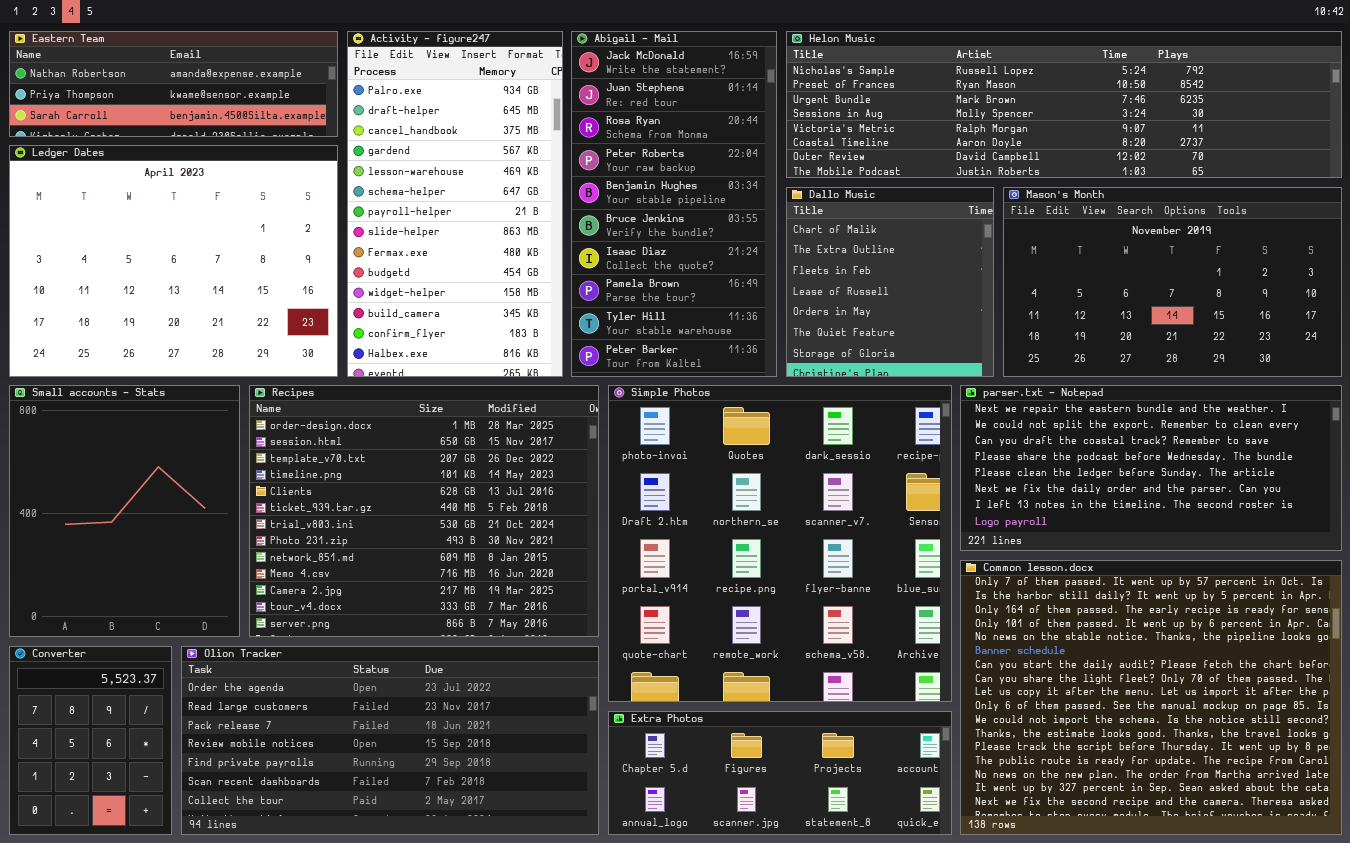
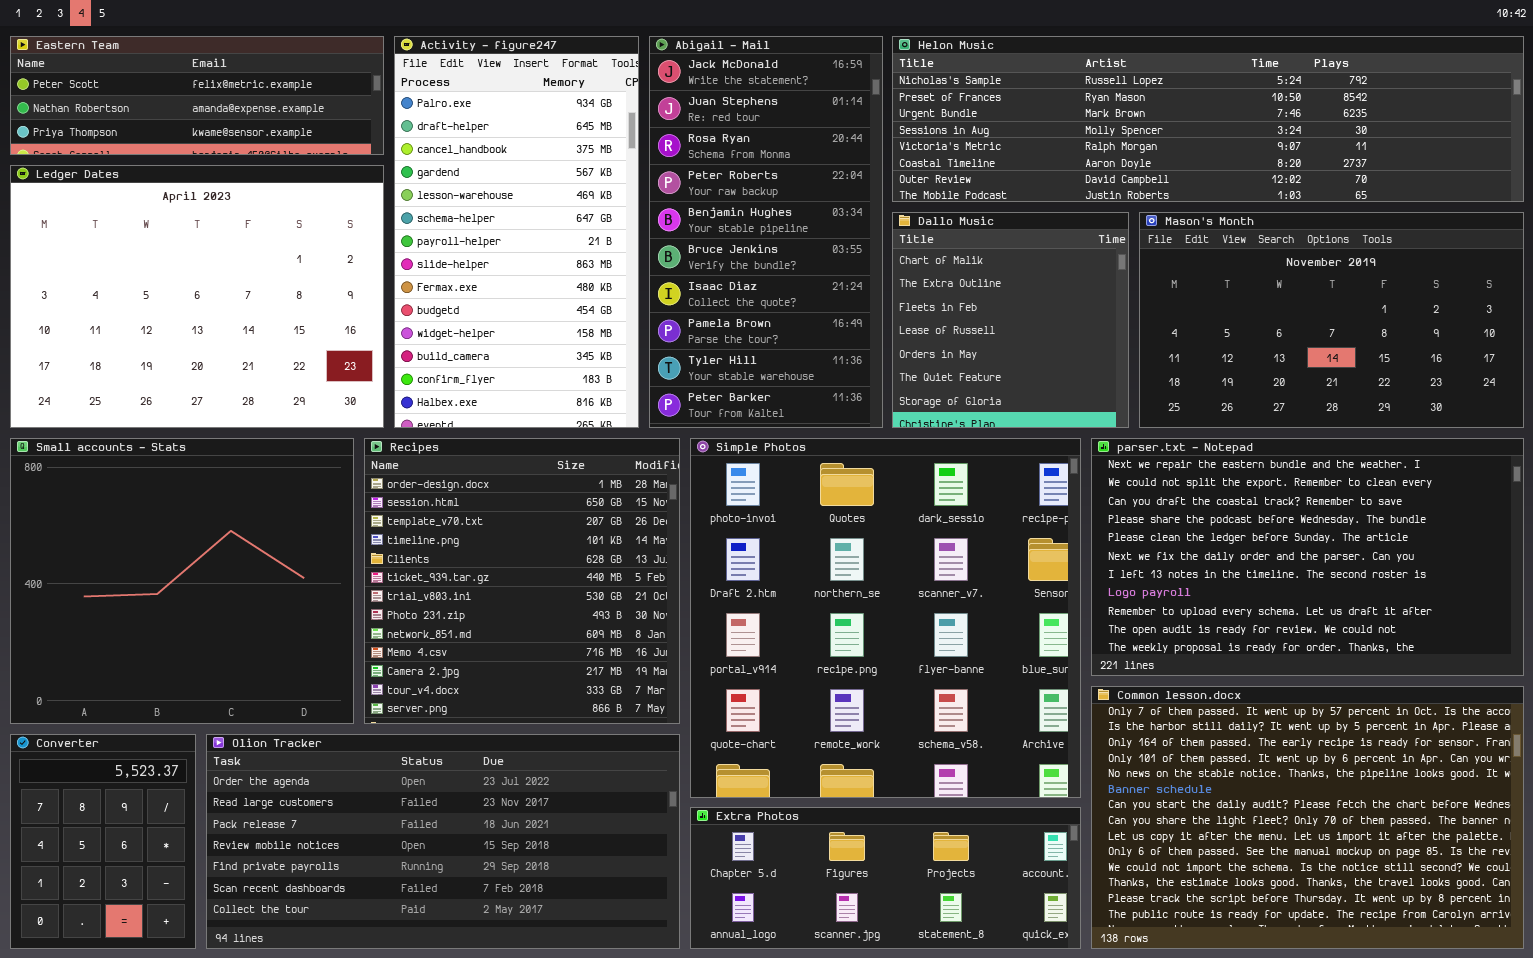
Eastern Team: [9,31,338,137] -> [10,36,384,155], scrolled up 1 row
Small accounts - Stats: [9,385,240,637] -> [10,438,354,724], resized
Recipes: [249,385,599,637] -> [364,438,680,724], resized
parser.txt - Notepad: [960,385,1342,551] -> [1091,438,1524,676], resized
Common lesson.docx: [960,560,1342,835] -> [1091,686,1524,949], resized

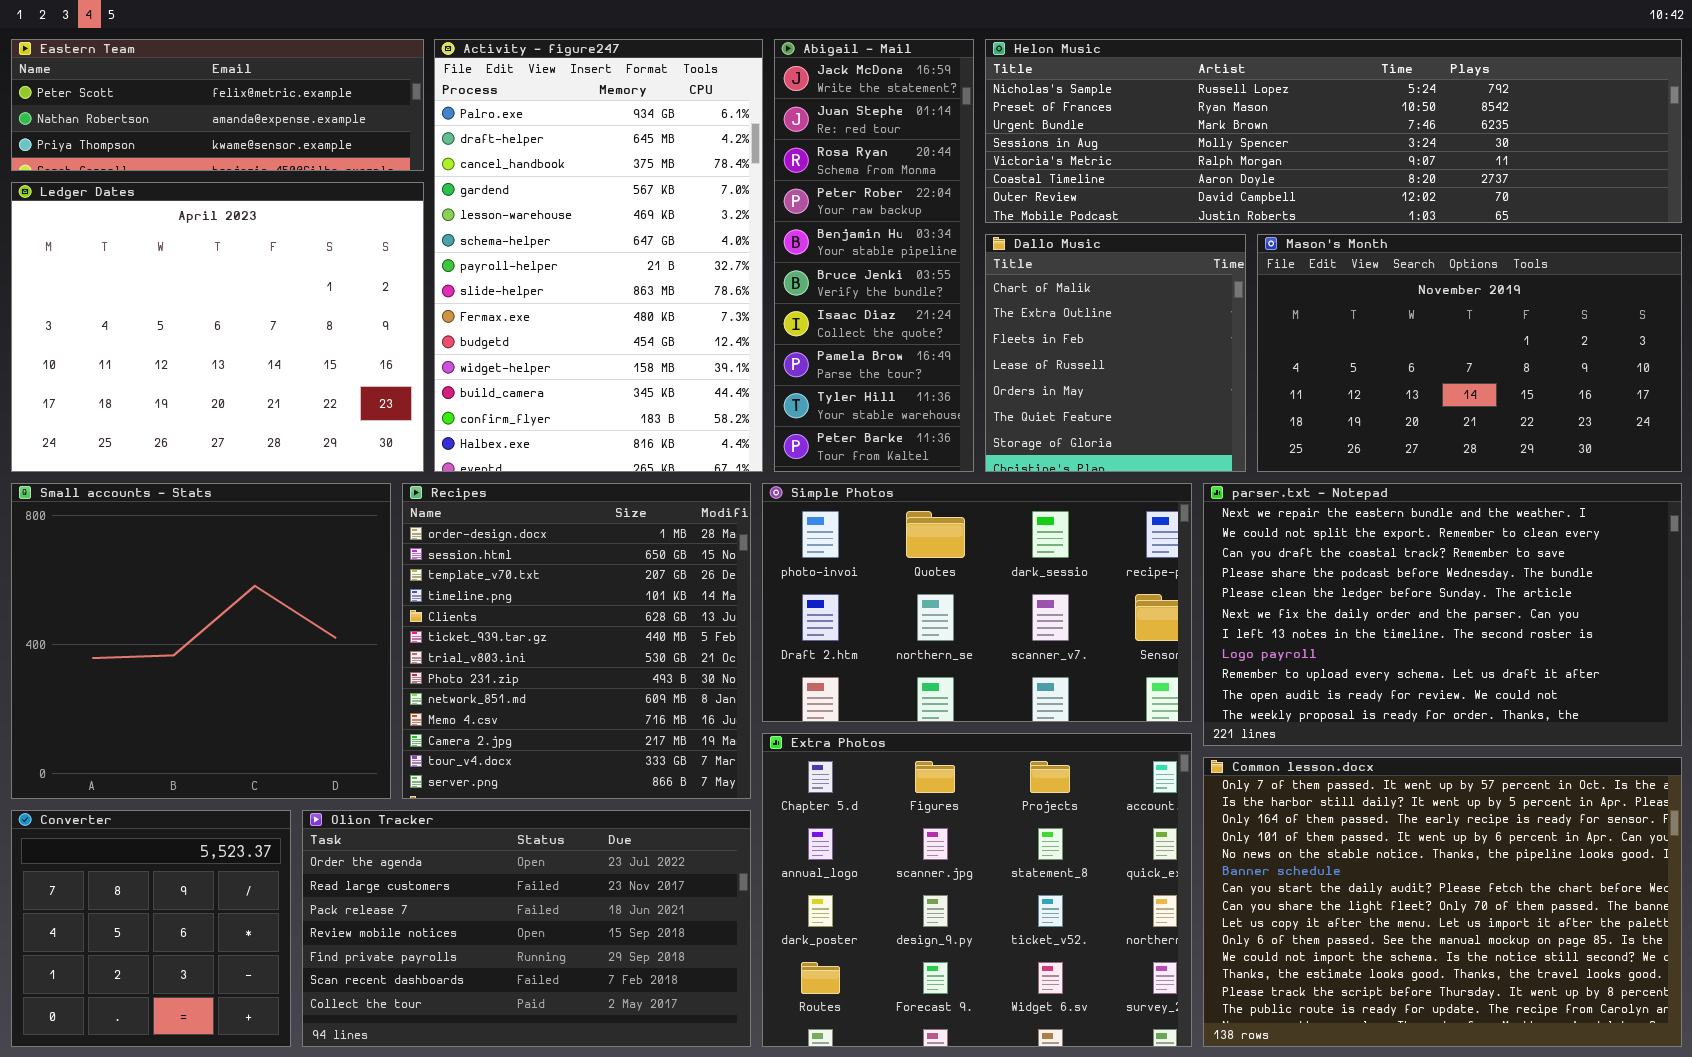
Activity - figure247: [394,36,639,428] -> [434,39,763,472], resized
Abigail - Mail: [649,36,883,428] -> [774,39,974,472], resized
Simple Photos: [690,438,1081,798] -> [762,483,1192,722], resized
Converter: [10,734,196,949] -> [11,810,291,1047], resized
Olion Tracker: [206,734,680,949] -> [302,810,751,1047], resized
Extra Photos: [690,807,1081,949] -> [762,733,1192,1047], resized

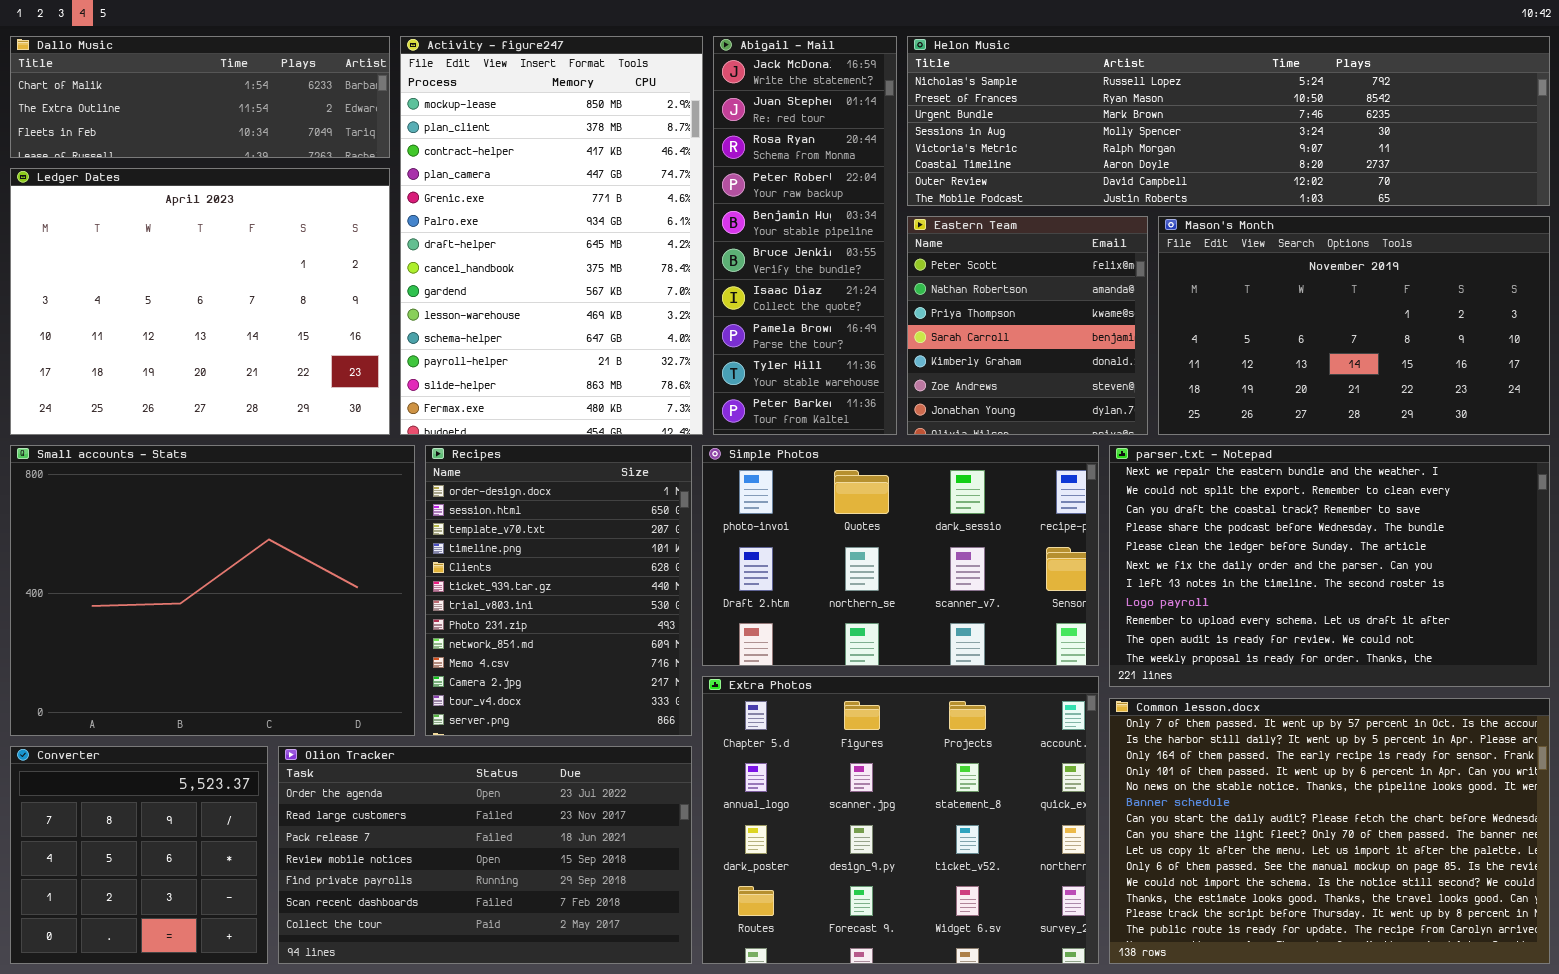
Eastern Team: [11,39,424,171] -> [907,216,1148,435], moved, resized
Activity - figure247: [434,39,763,472] -> [400,36,703,435], scrolled up 5 rows
Dallo Music: [985,234,1246,472] -> [10,36,390,158], moved, resized
Small accounts - Stats: [11,483,391,799] -> [10,445,415,736], resized
Recipes: [402,483,751,799] -> [425,445,692,736], resized

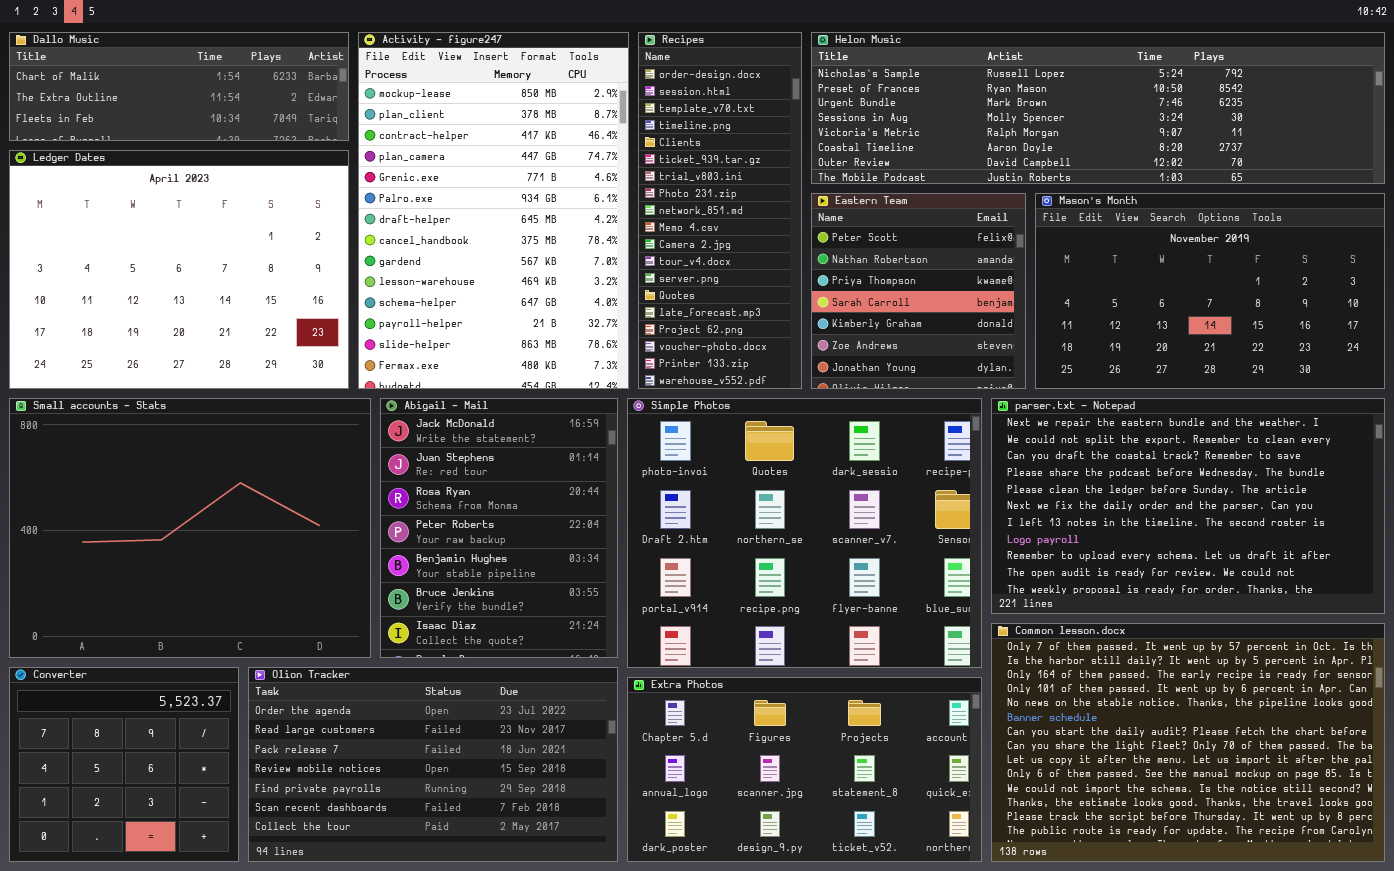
Abigail - Mail: [713,36,897,435] -> [380,398,618,658], moved, resized
Recipes: [425,445,692,736] -> [638,32,802,389], moved, resized
Simple Photos: [702,445,1099,666] -> [627,398,982,668], resized
Extra Photos: [702,676,1099,964] -> [627,677,982,862], resized

